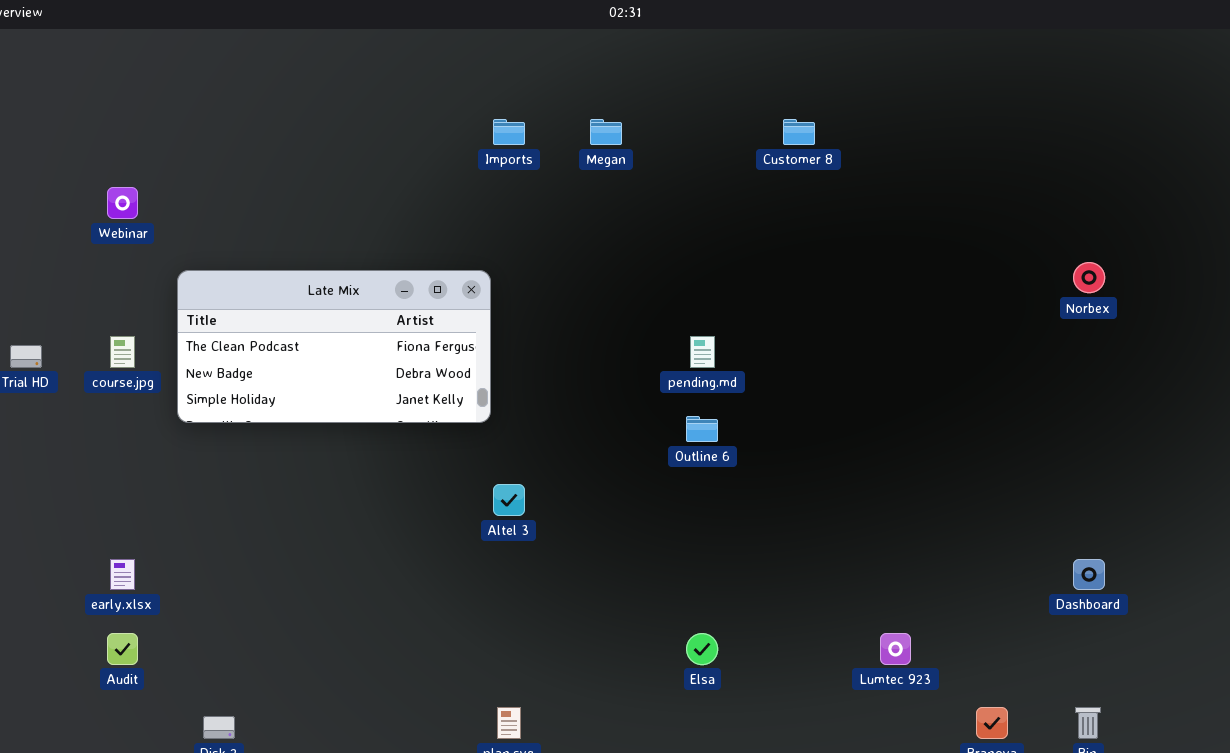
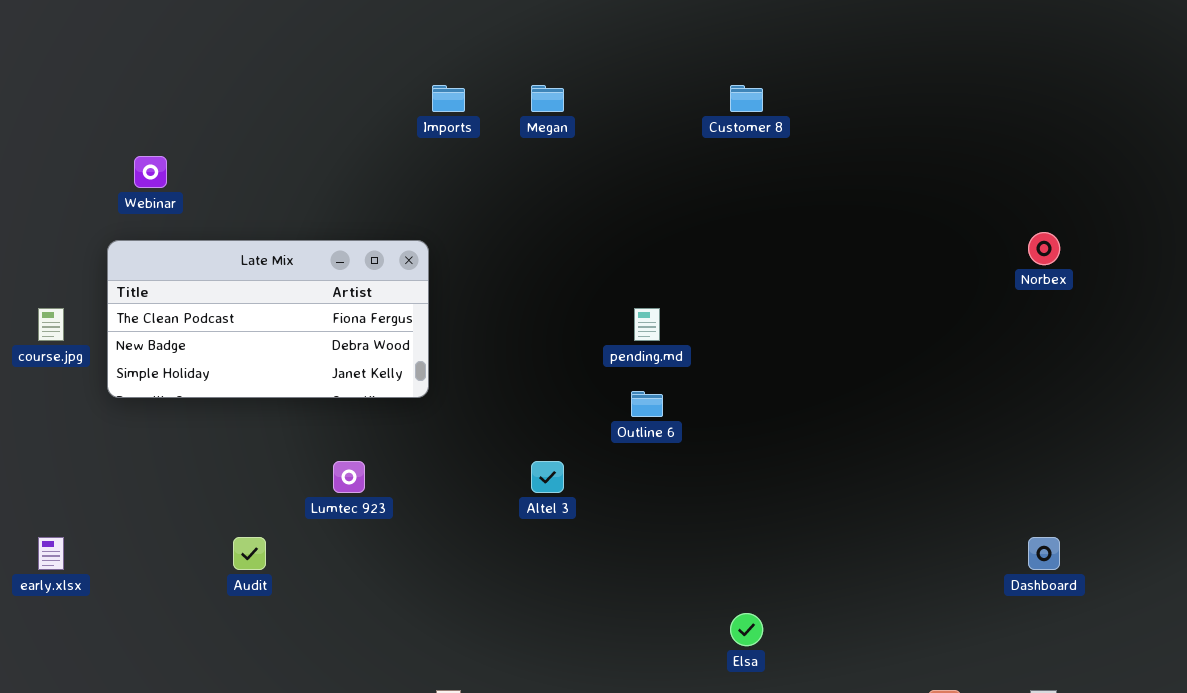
Webinar: [107,187,138,219] -> [134,156,167,188], moved
Altel 3: [493,484,525,516] -> [531,461,564,493], moved
Audit: [107,633,138,665] -> [233,537,266,570], moved
Elsa: [686,633,718,665] -> [730,613,763,646], moved
Lumtec 923: [880,633,911,665] -> [333,461,365,493], moved

